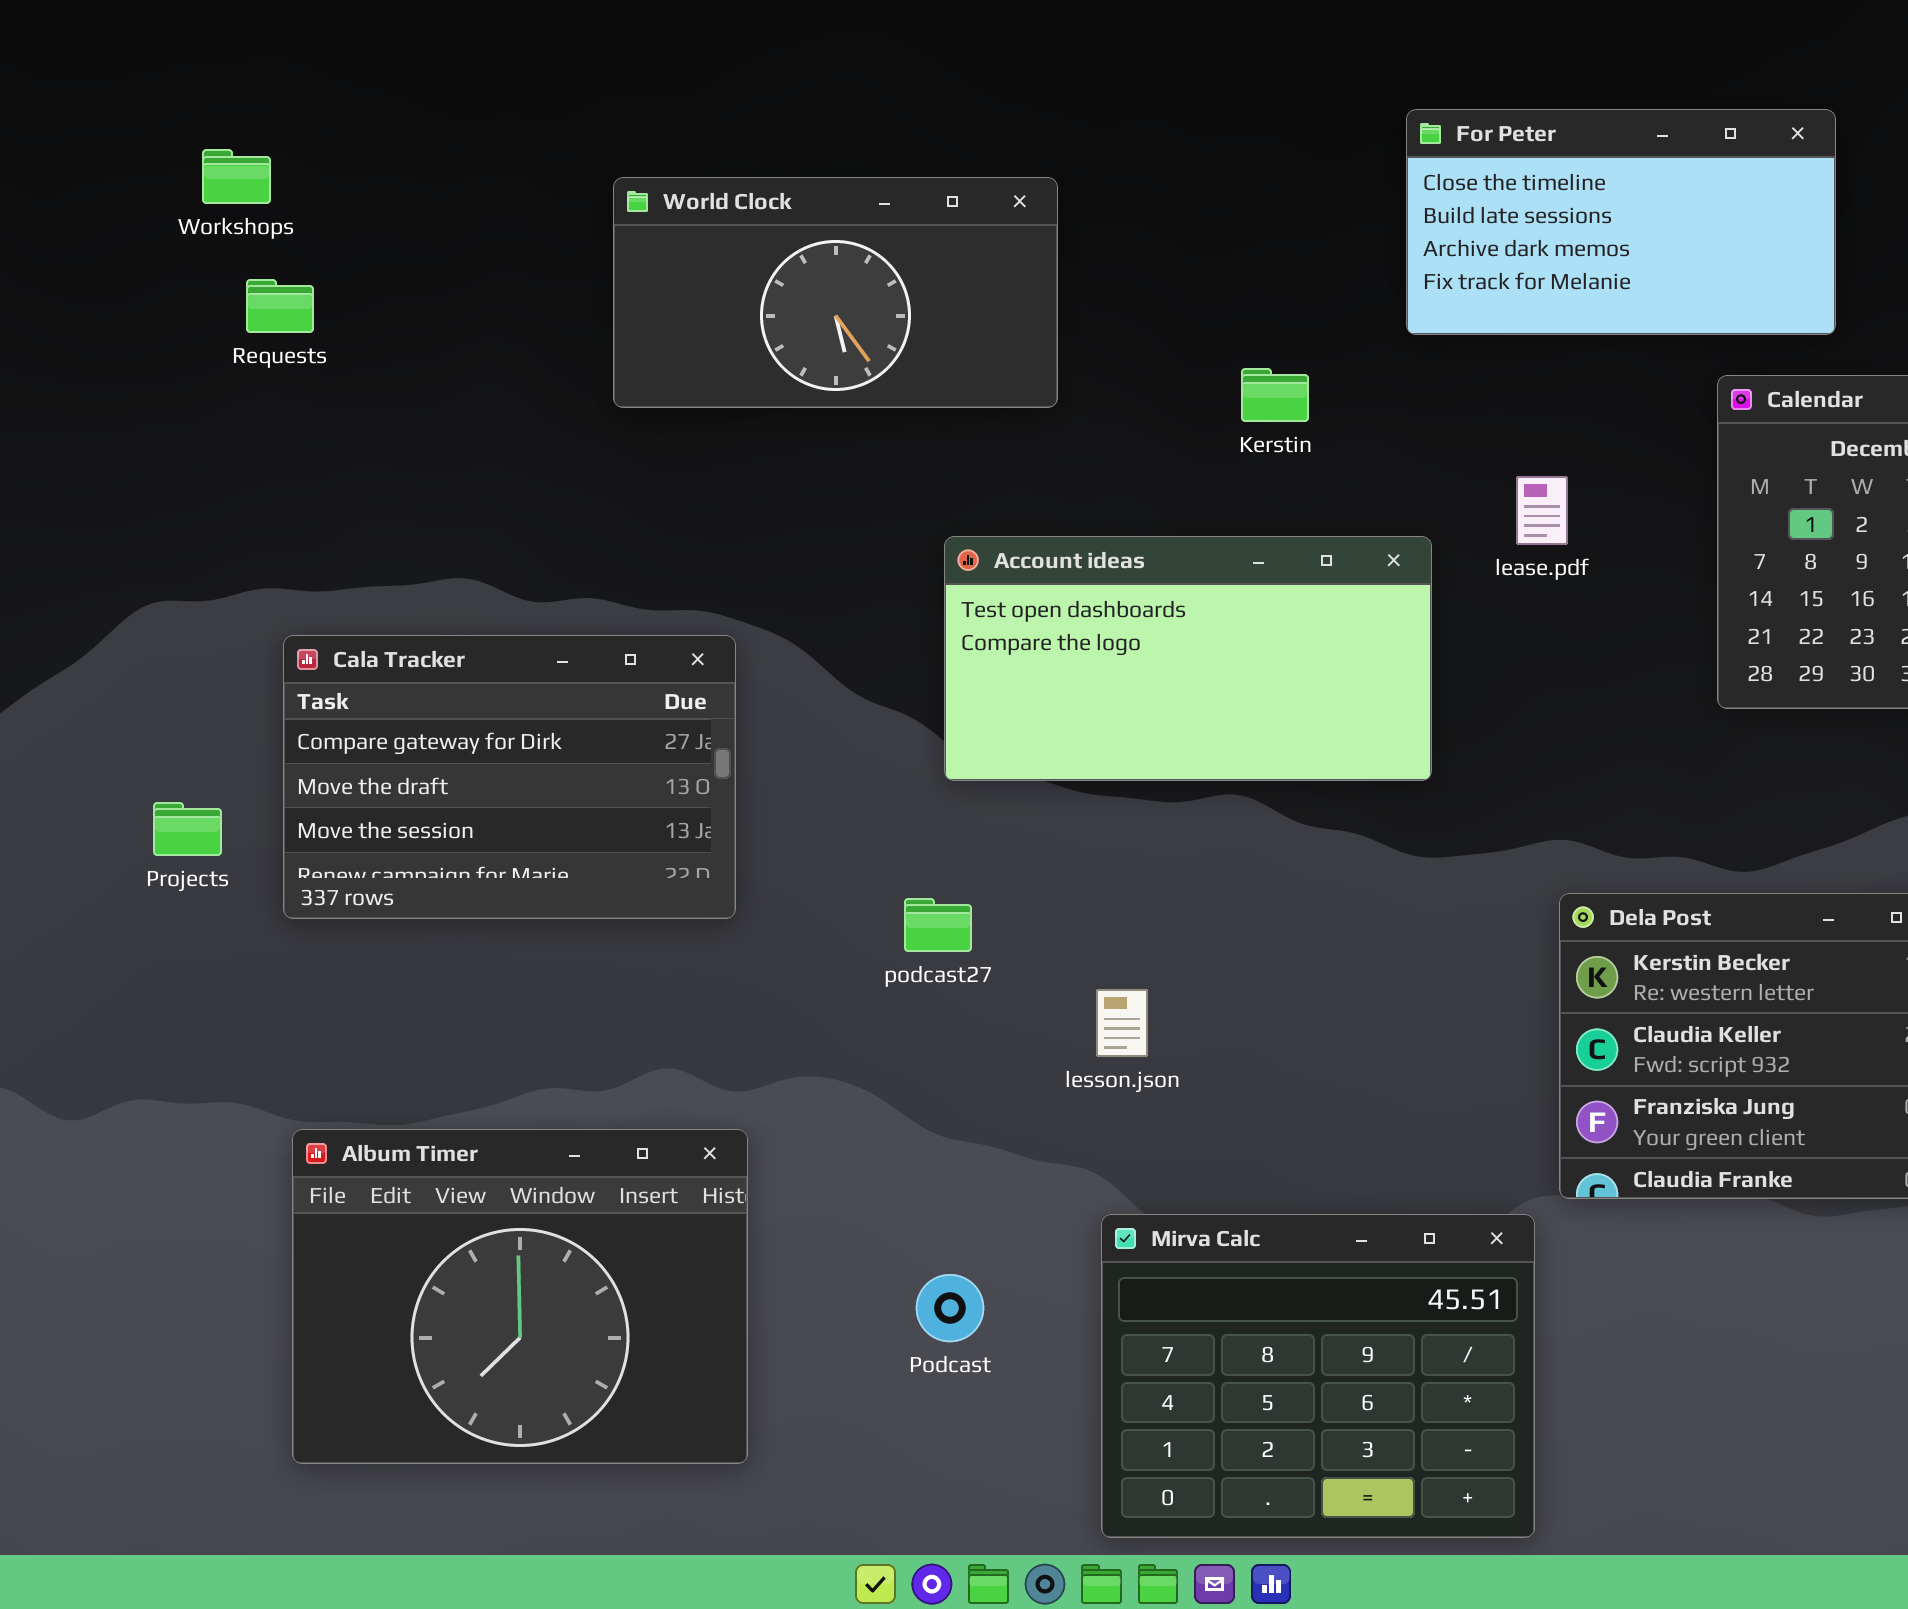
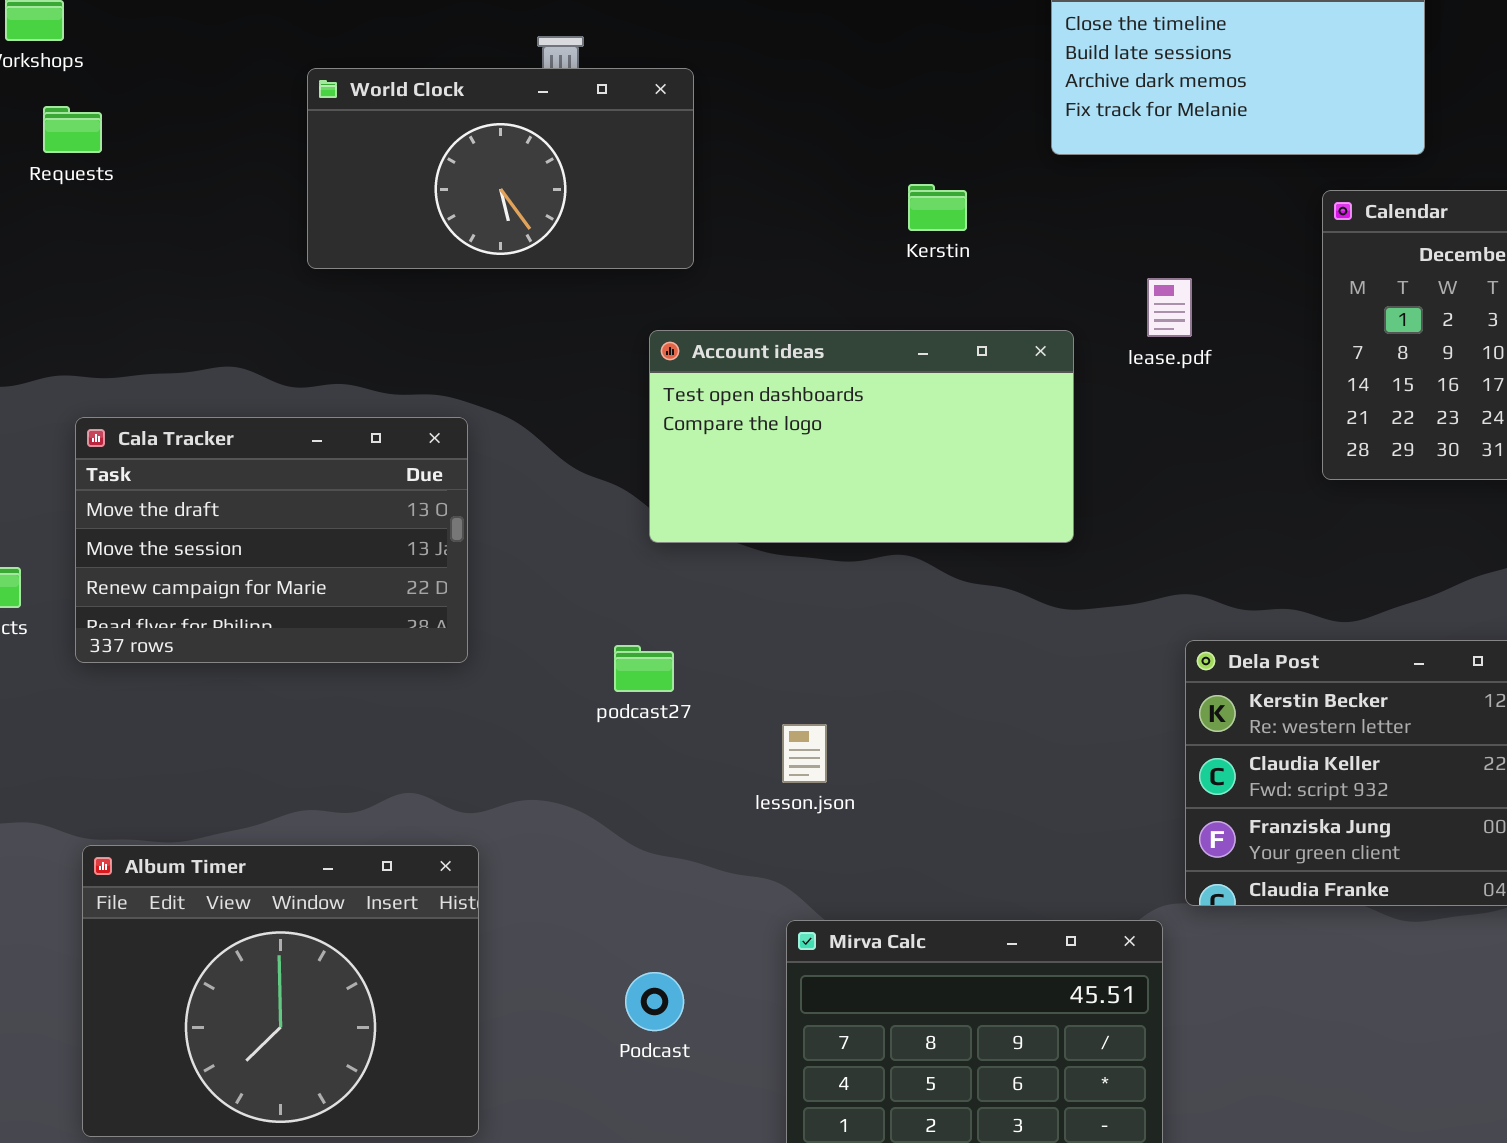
World Clock: [613,177,1058,408] -> [307,68,694,269], moved
Cala Tracker: [283,635,736,919] -> [75,417,468,663], scrolled down 1 row

